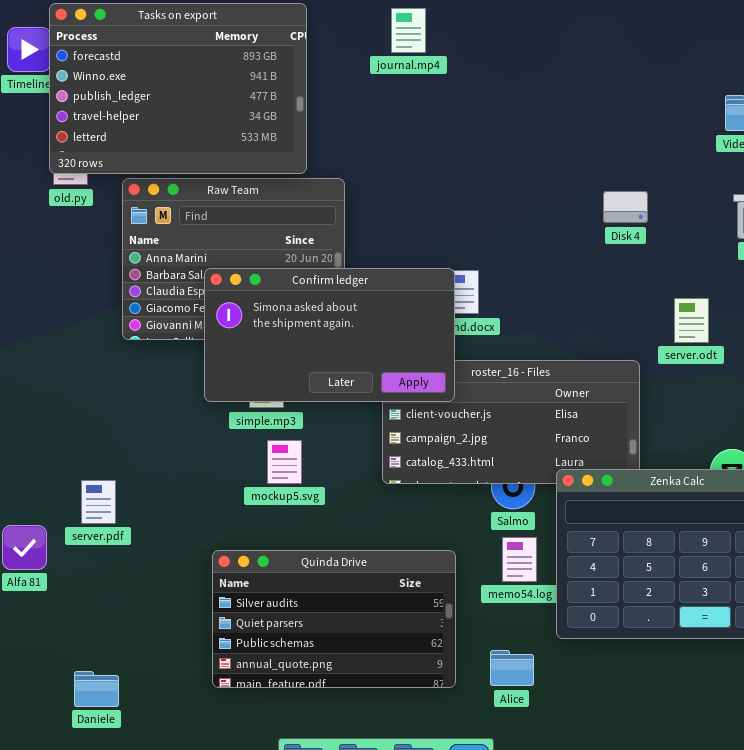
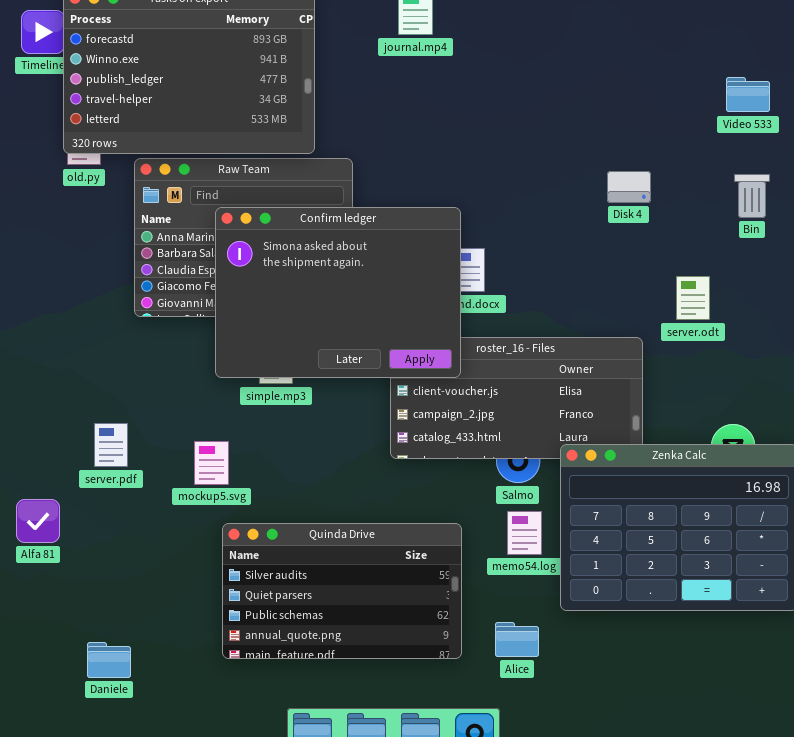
Confirm ledger: [204,268,455,402] -> [215,207,461,378], resized
mockup5.svg: [267,440,302,484] -> [194,441,229,485], moved
server.pdf: [81,480,116,524] -> [94,423,128,467], moved

